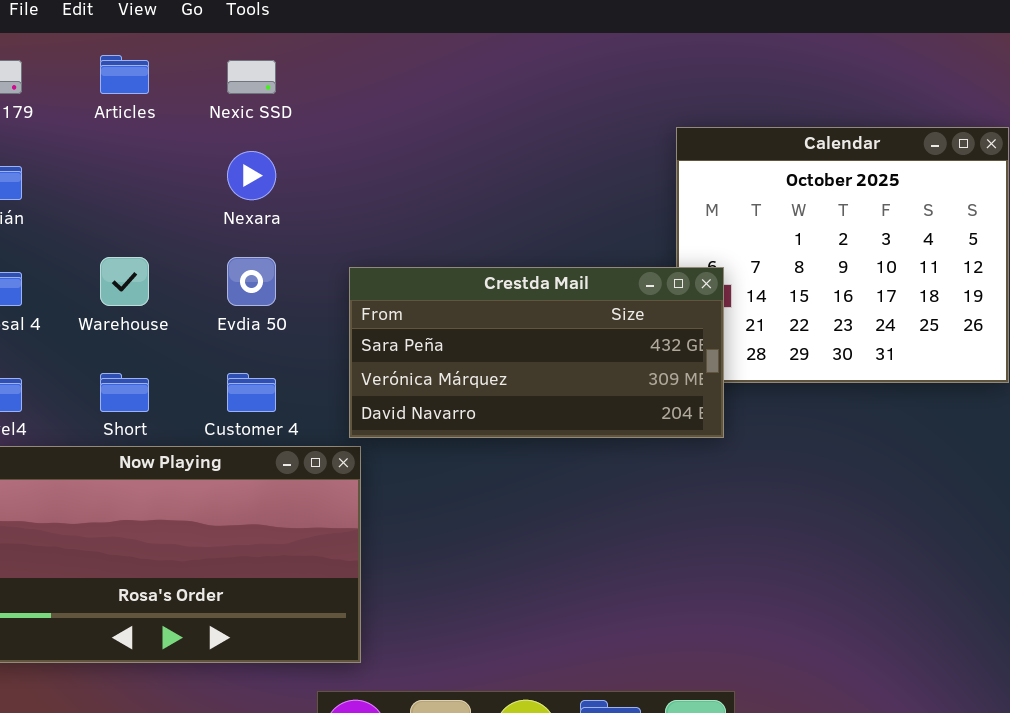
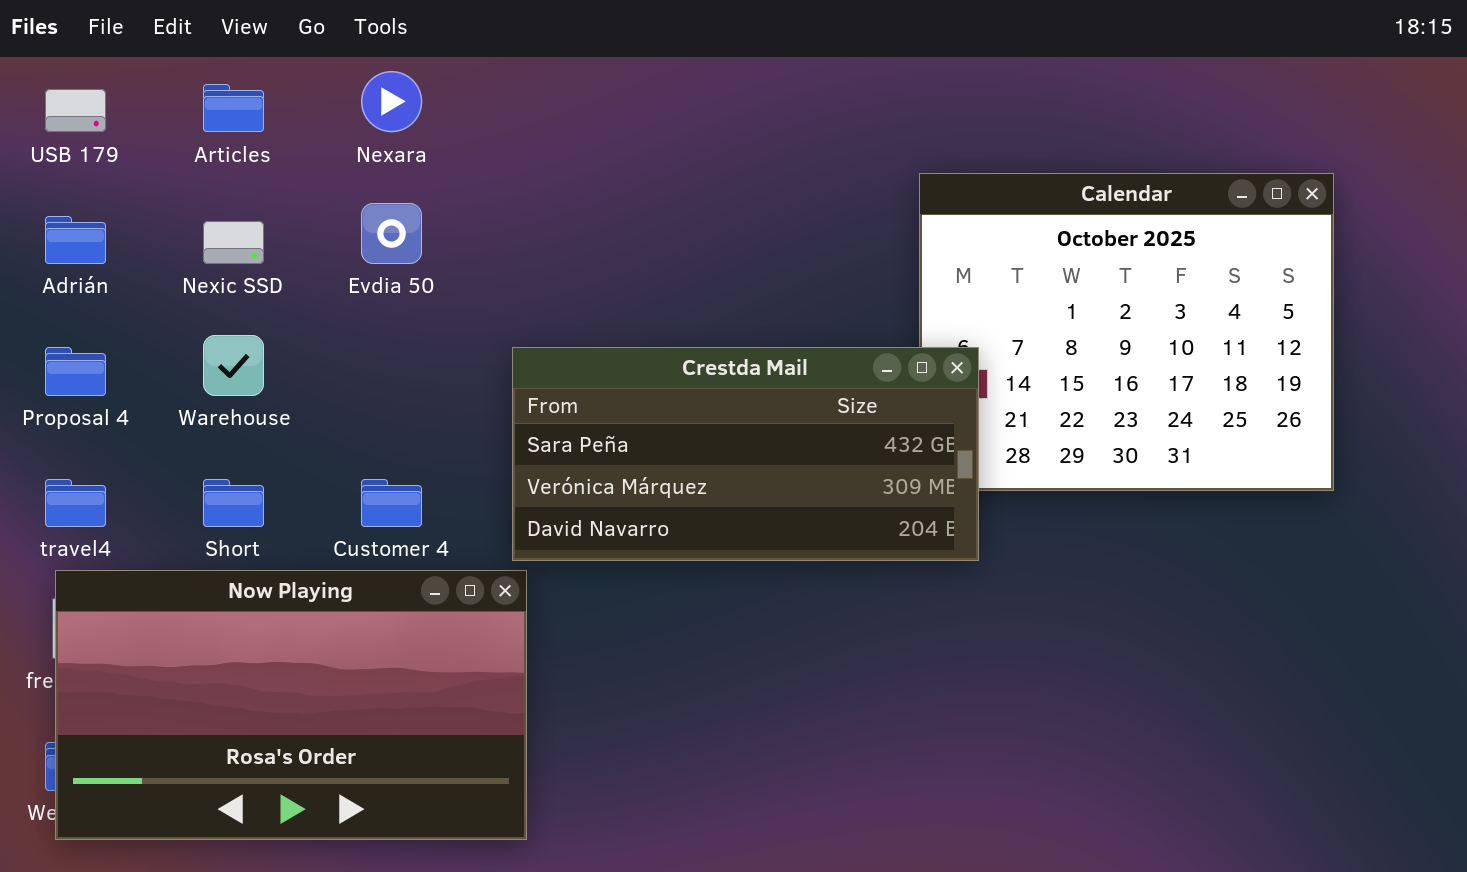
Nexic SSD: [227,60,276,94] -> [203,221,264,264], moved
Nexara: [227,151,276,200] -> [361,71,422,132], moved
Evdia 50: [227,257,276,306] -> [361,203,422,264], moved

